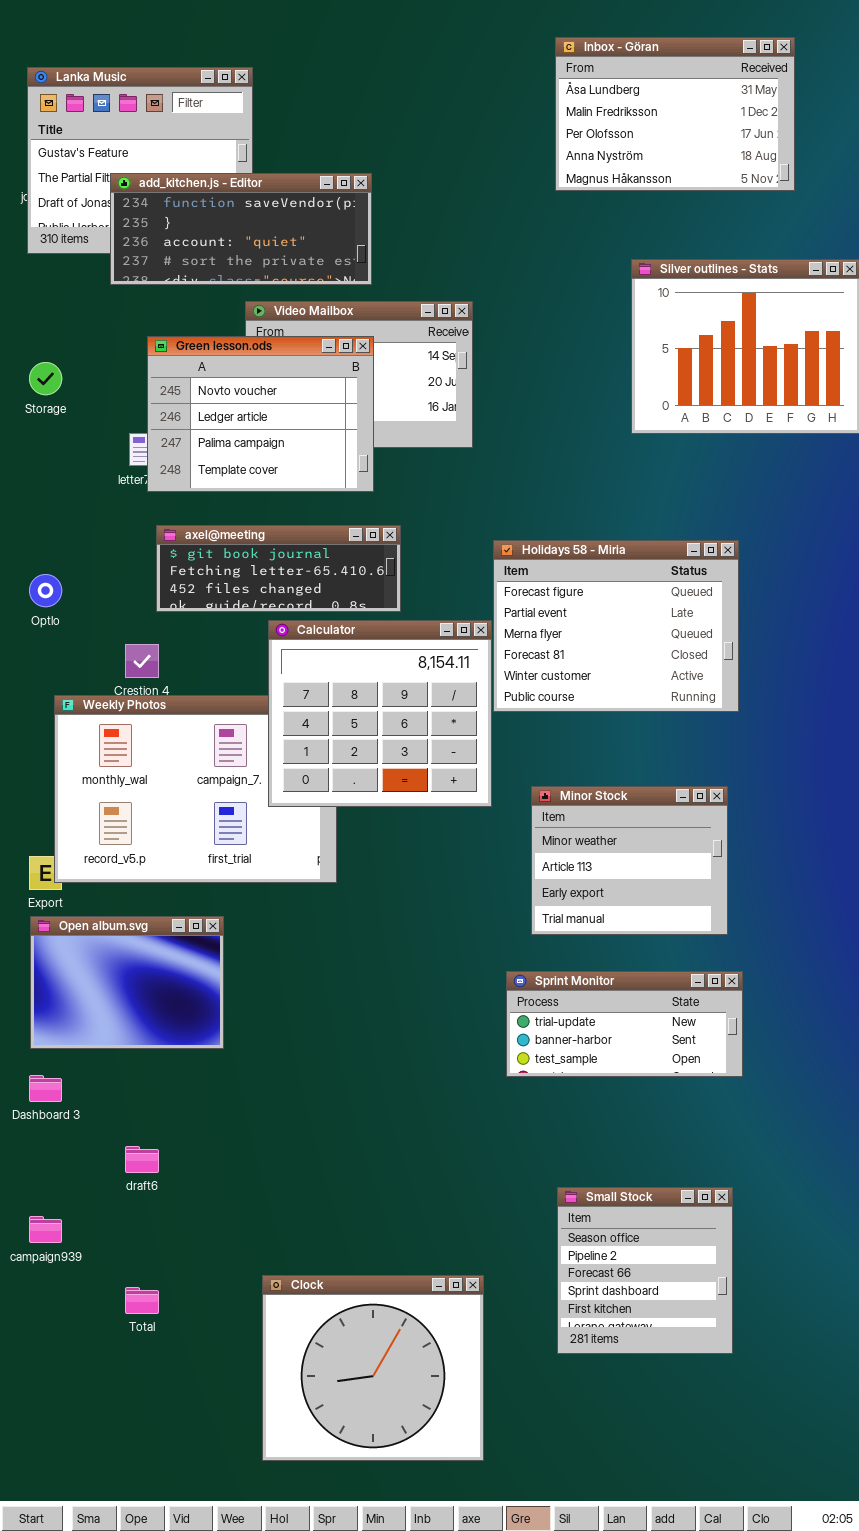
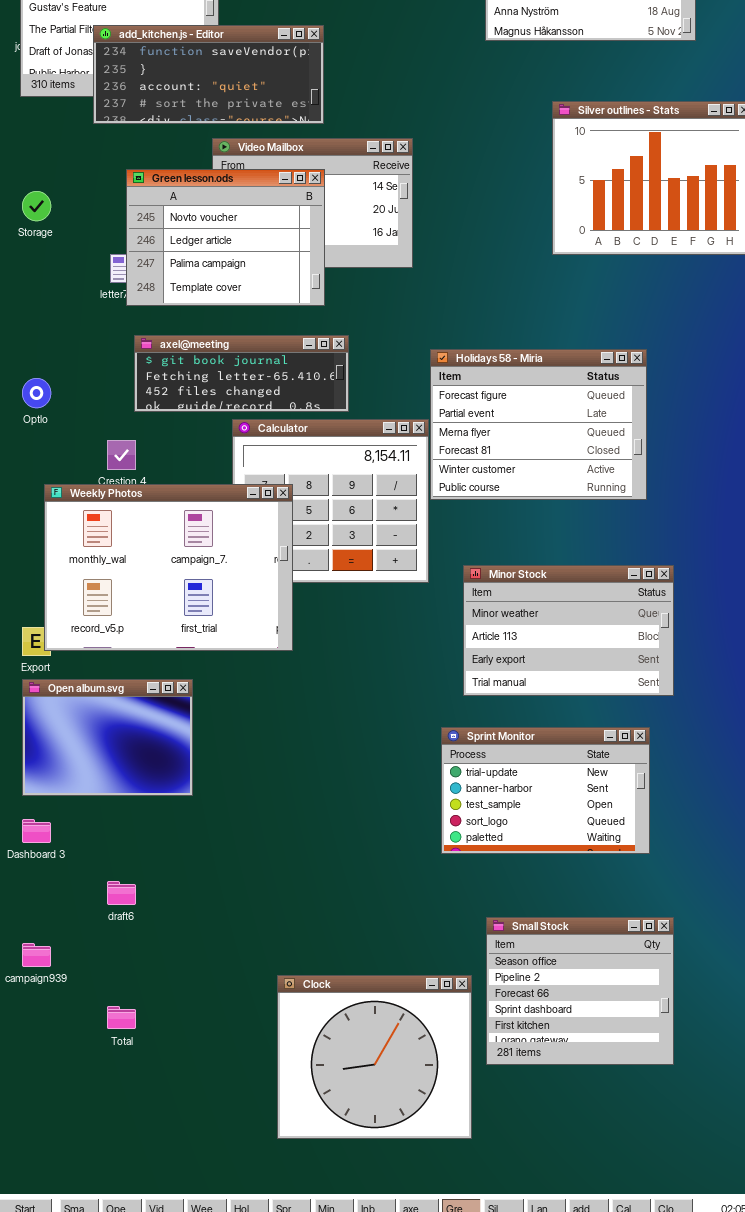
Weekly Photos: [54,695,337,883] -> [44,484,293,651], raised
Minor Stock: [531,786,728,935] -> [463,565,674,696], resized
Sprint Monitor: [506,971,743,1077] -> [441,727,650,854], resized
Small Stock: [557,1187,733,1354] -> [486,917,674,1065], resized
Clock: [262,1275,484,1461] -> [277,975,472,1139], moved

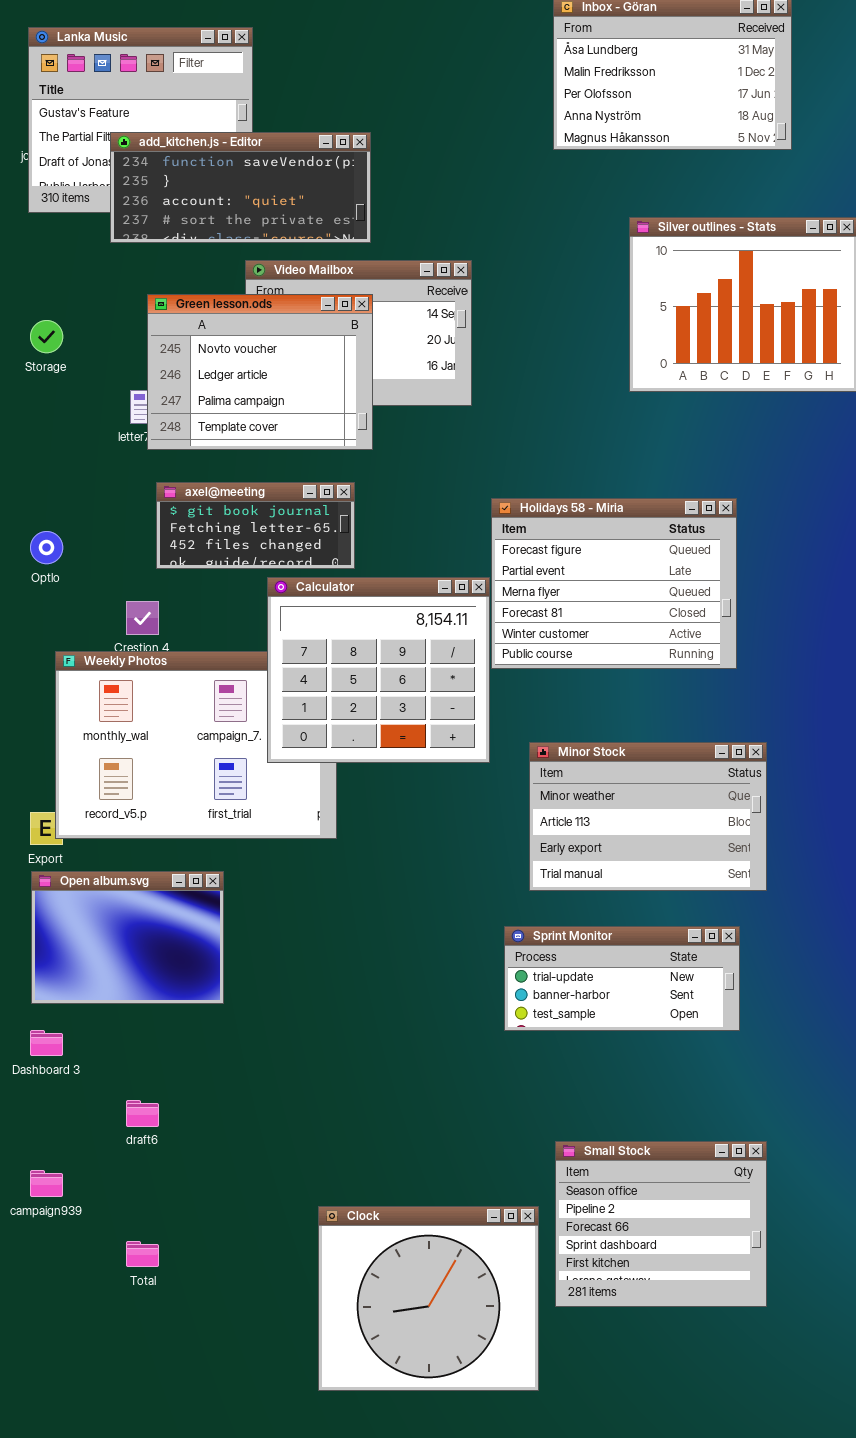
axel@meeting: [134,335,349,412] -> [156,482,355,569], resized
Calculator: [232,419,429,583] -> [267,577,490,763], raised
Sprint Monitor: [441,727,650,854] -> [504,926,740,1031], resized

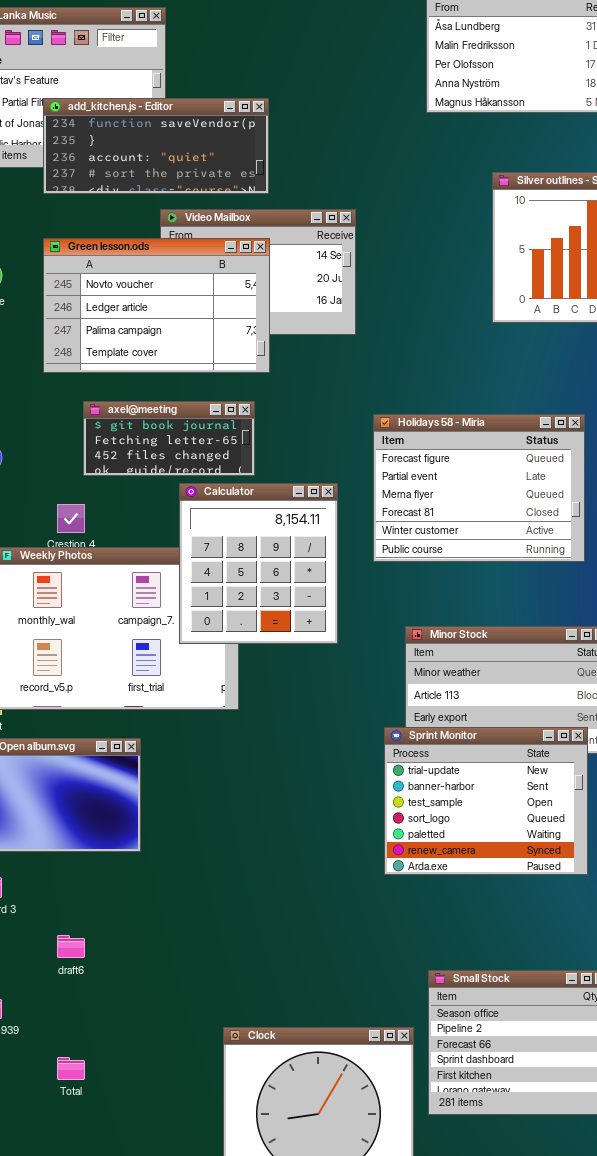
Green lesson.ods: [147,294,373,450] -> [43,238,270,373], resized
Calculator: [267,577,490,763] -> [179,483,338,644], resized
Sprint Monitor: [504,926,740,1031] -> [384,727,588,875], resized

